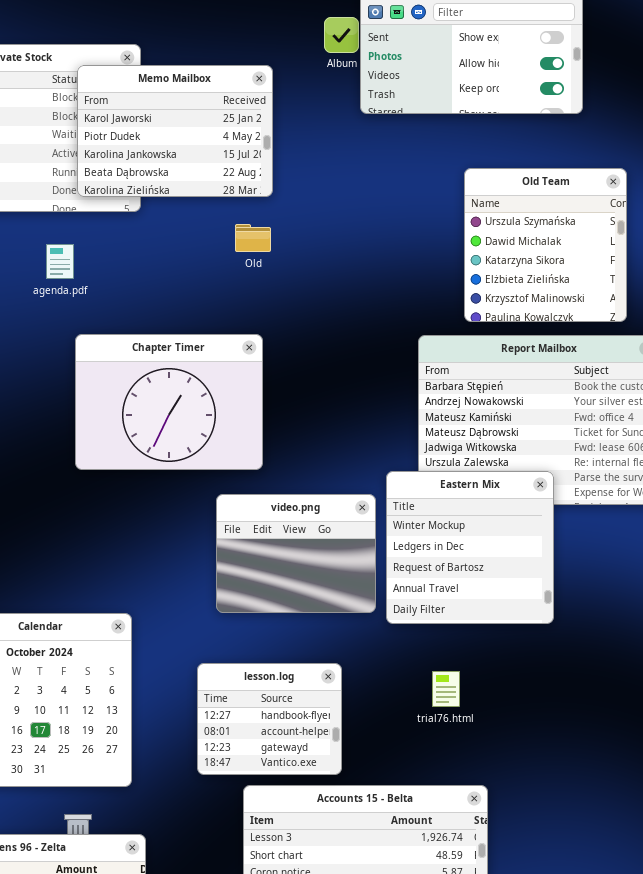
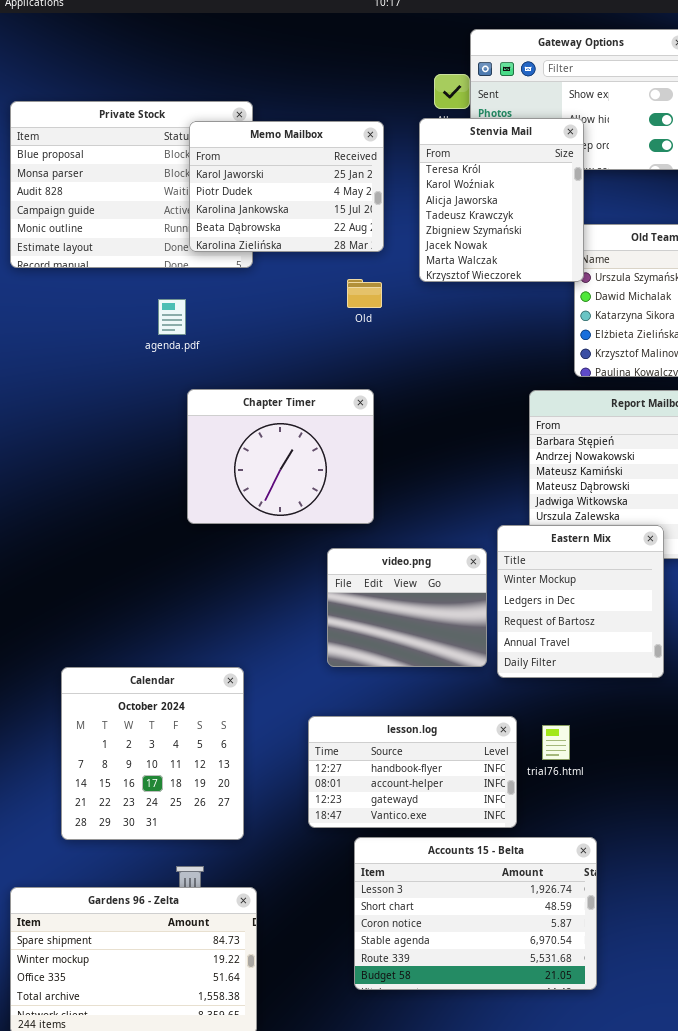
Stenvia Mail: none -> [419,118,584,282], opened
lesson.log: [197,663,342,775] -> [308,716,517,828], resized

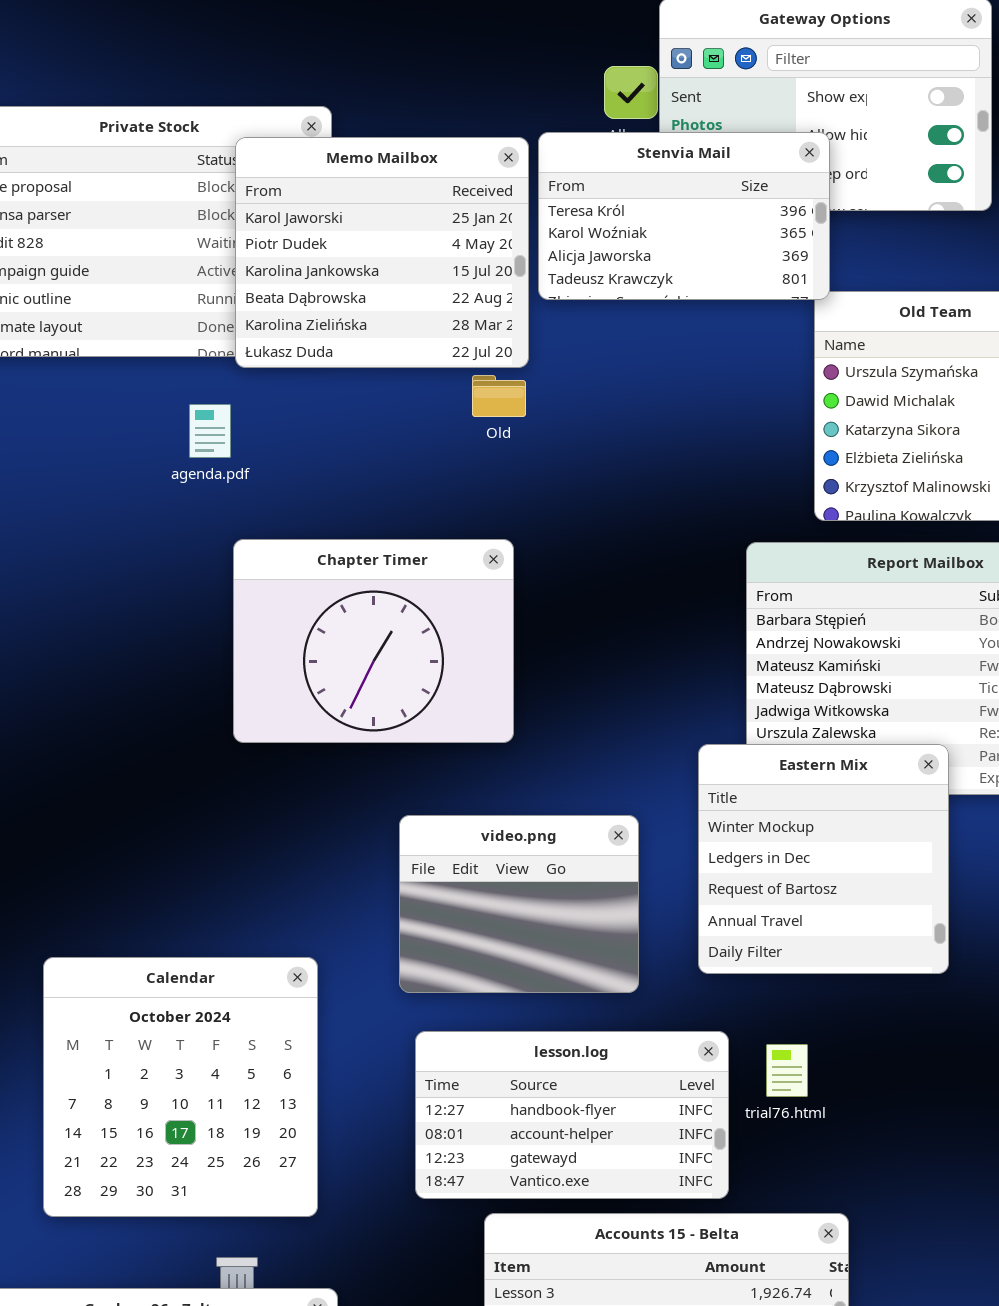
Stenvia Mail: [419,118,584,282] -> [538,132,830,300], resized
Memo Mailbox: [189,121,384,252] -> [235,137,529,368], resized
video.png: [327,548,487,667] -> [399,815,639,993], moved

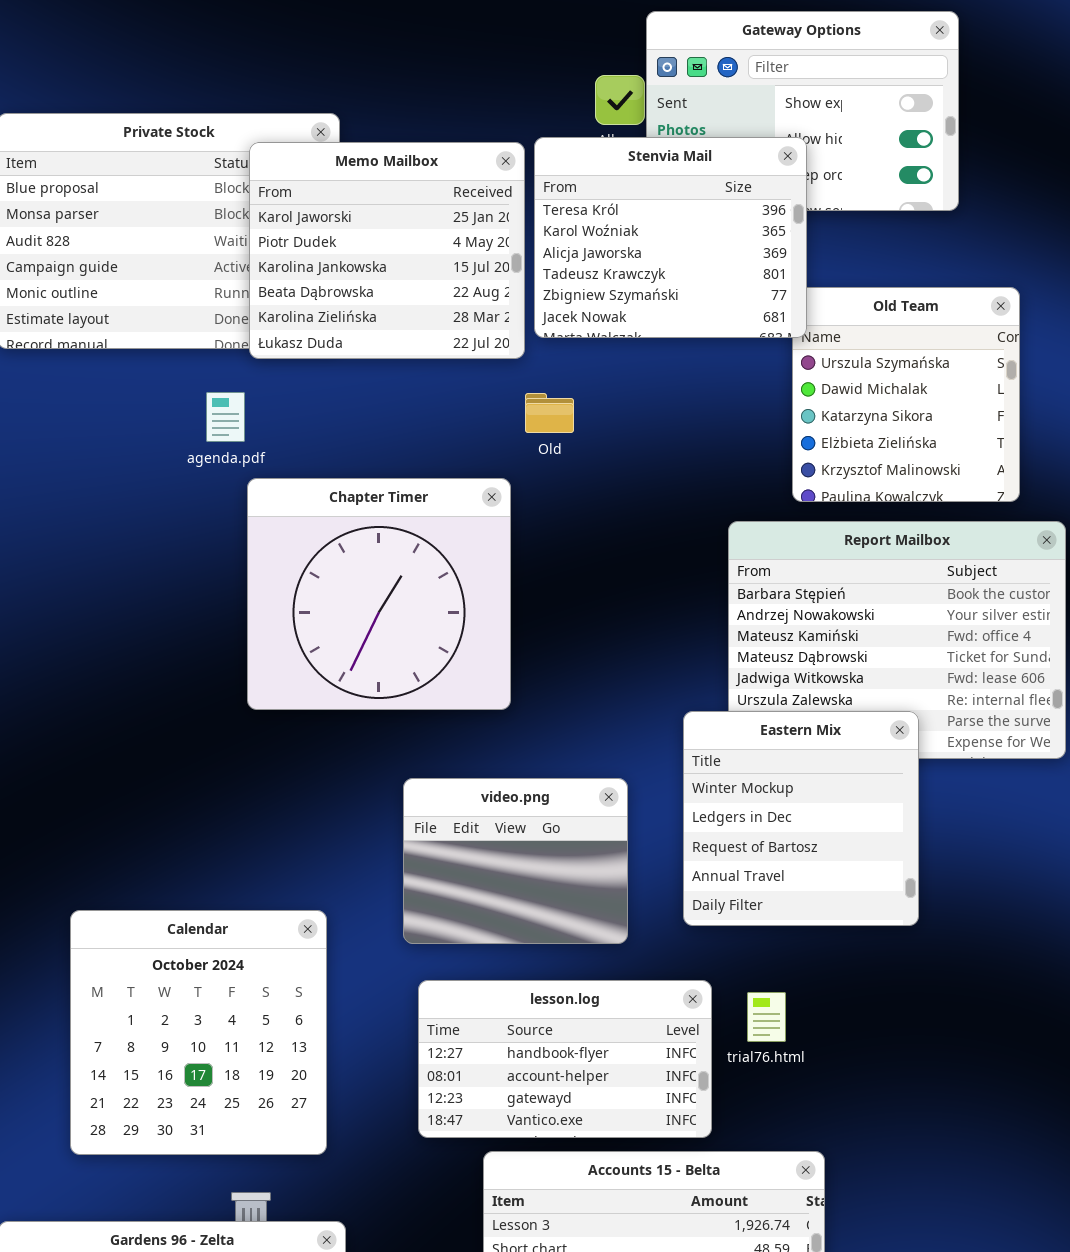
Stenvia Mail: [538,132,830,300] -> [534,137,807,338], resized
Old: [472,375,526,417] -> [525,393,574,433], moved
Chapter Timer: [233,539,514,743] -> [247,478,511,710], resized

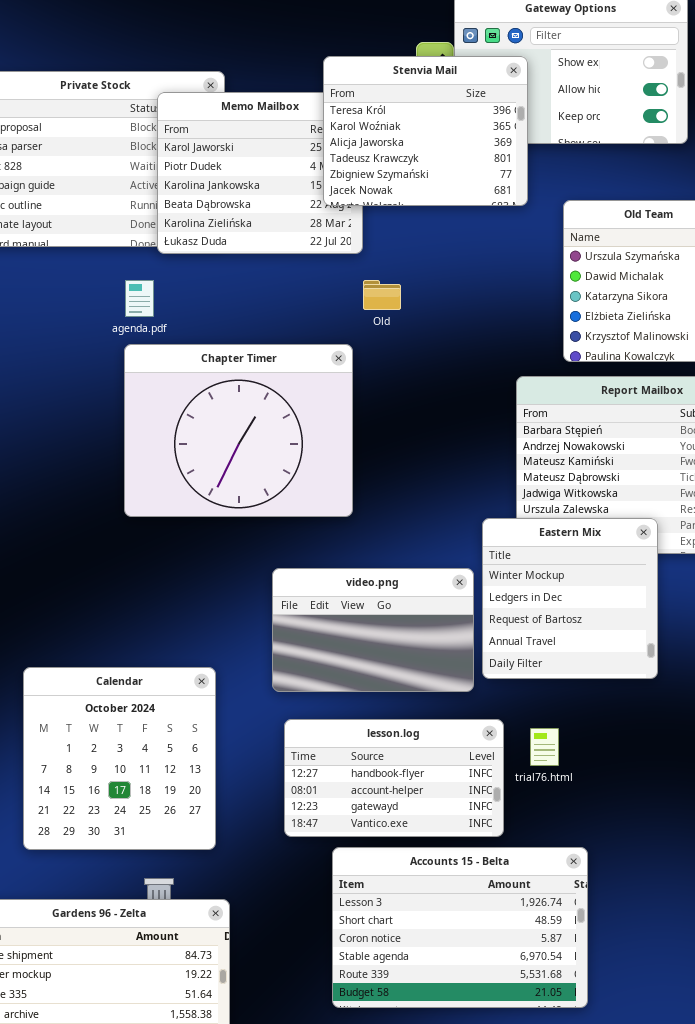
Stenvia Mail: [534,137,807,338] -> [323,56,528,206], moved
Chapter Timer: [247,478,511,710] -> [124,344,353,517], resized
video.png: [403,778,628,944] -> [272,568,474,692], resized

